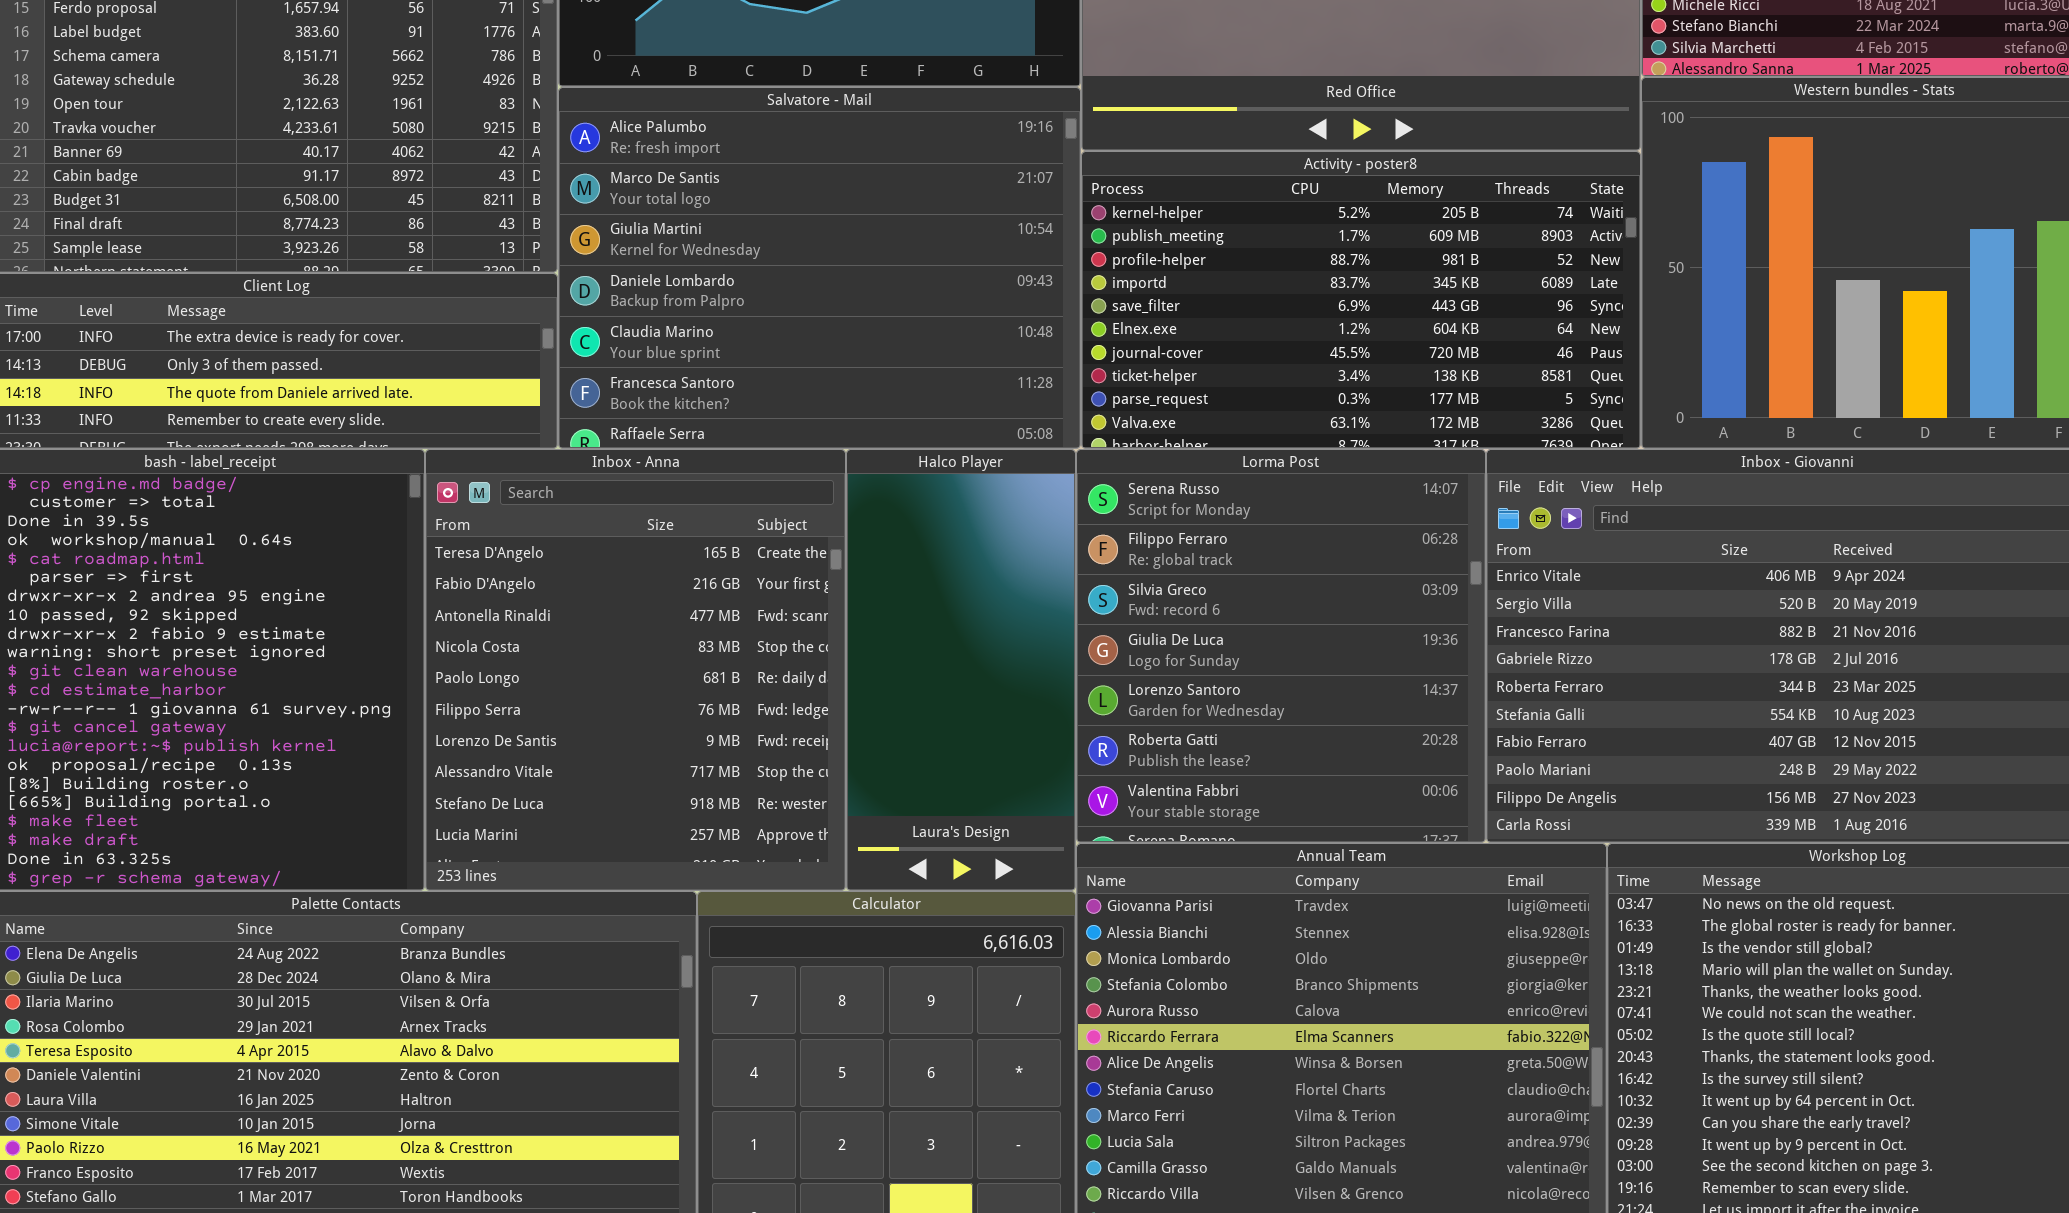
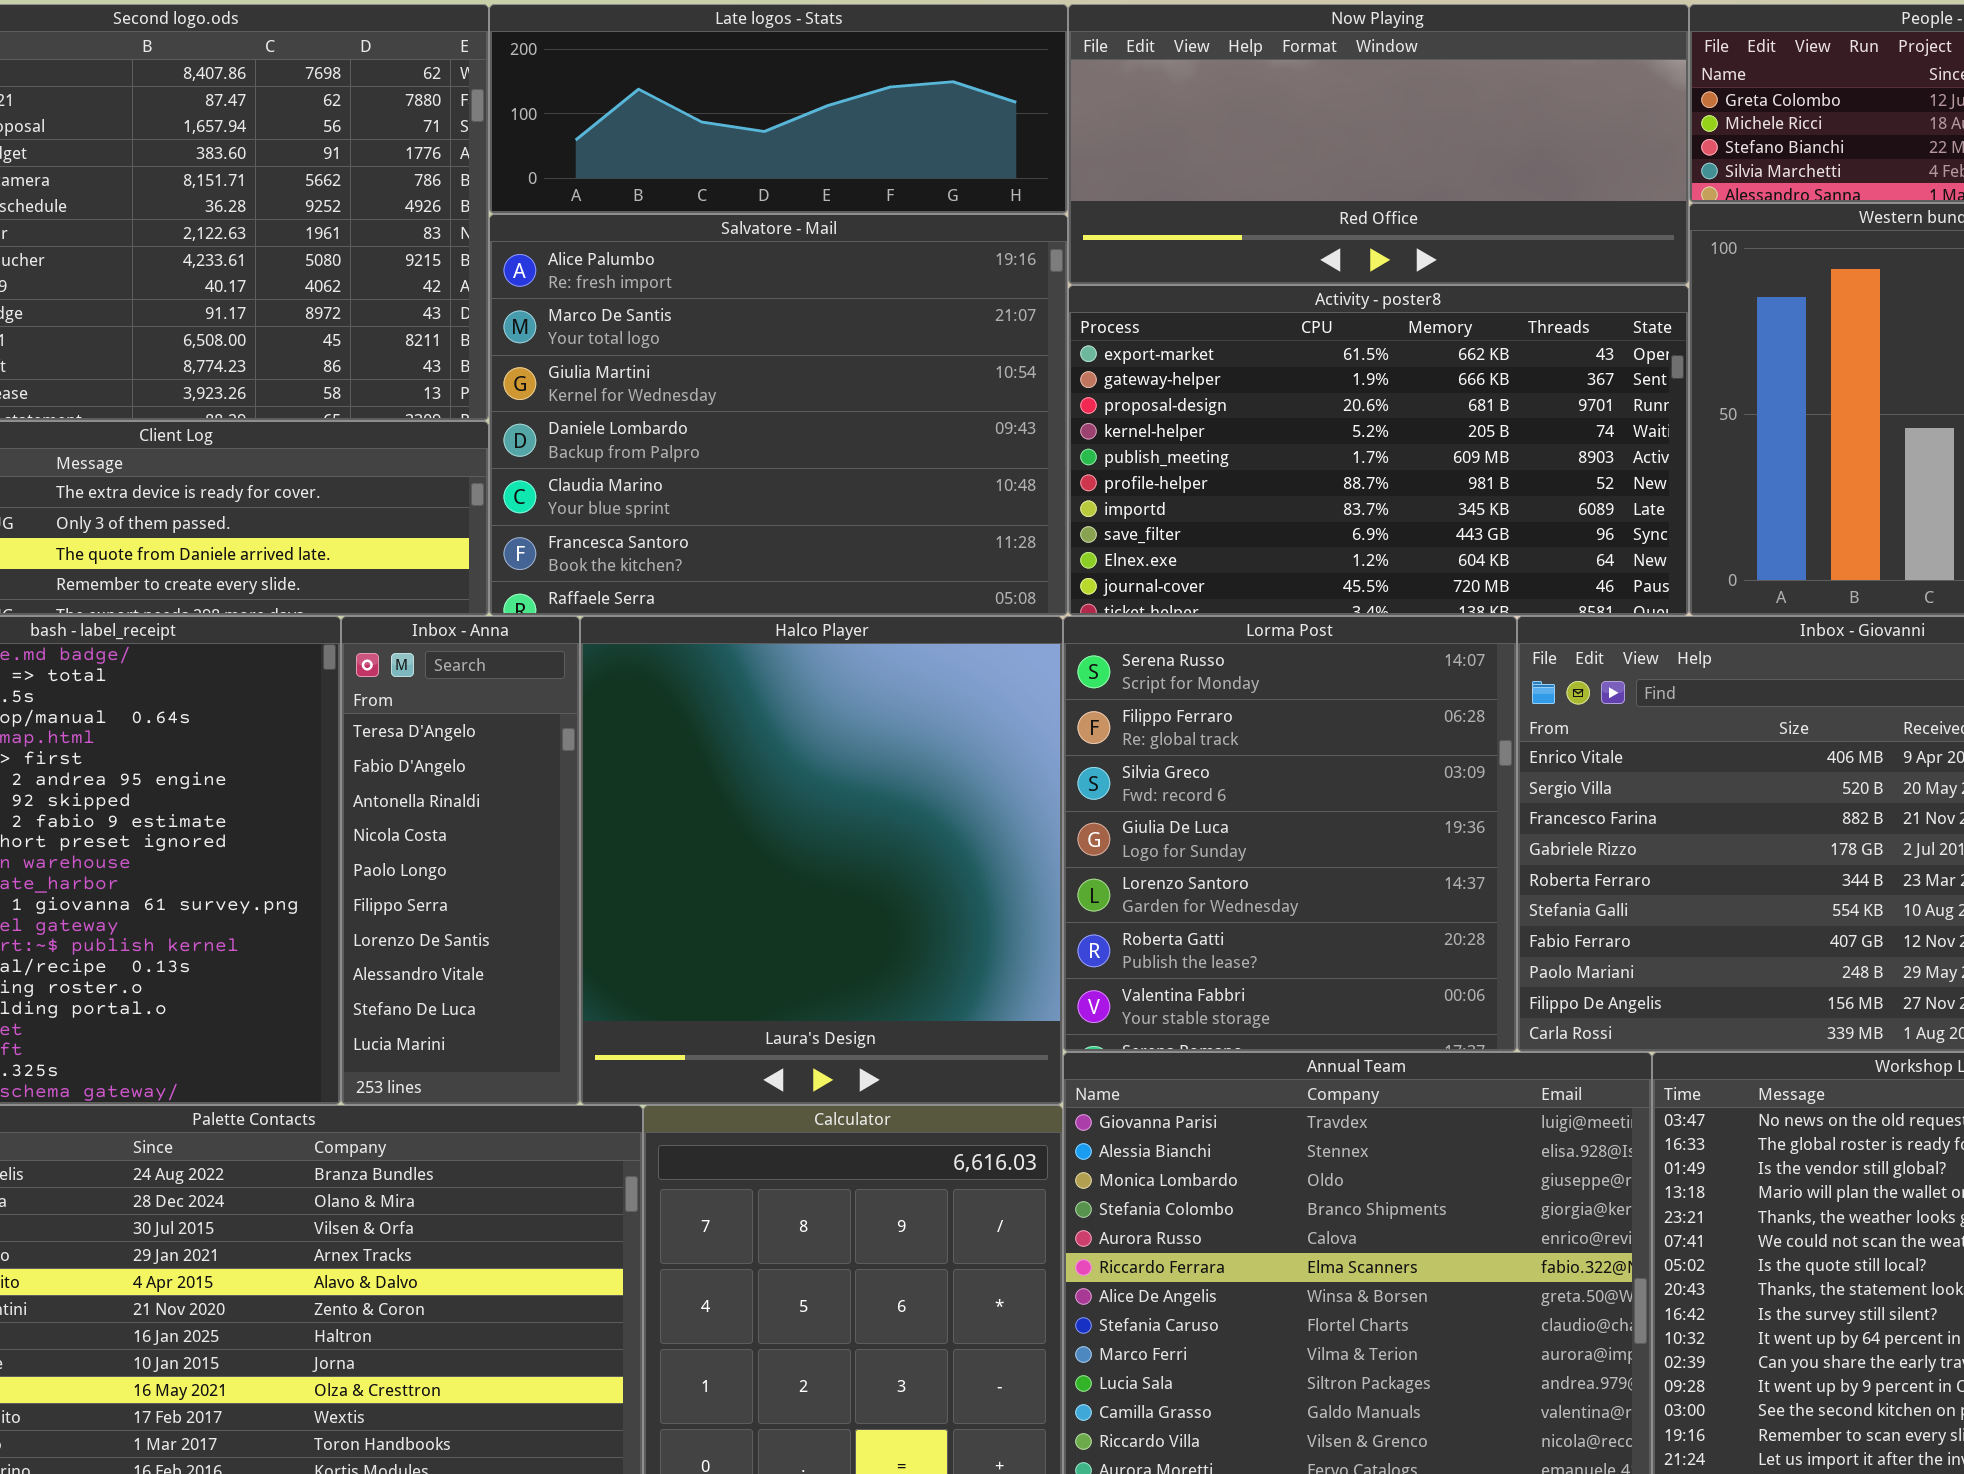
Activity - poster8: [1081,151,1641,449] -> [1068,285,1689,616], scrolled up 3 rows
Inbox - Anna: [425,449,846,891] -> [341,616,580,1105], resized
Halco Player: [846,449,1076,891] -> [580,616,1063,1105], resized

